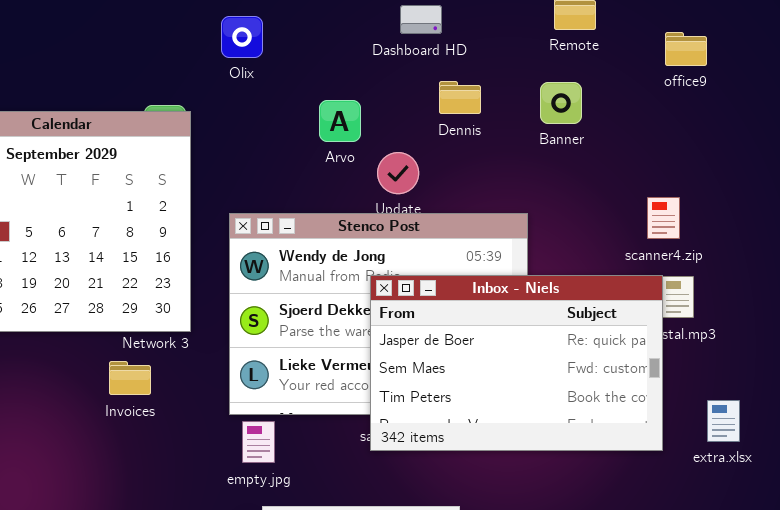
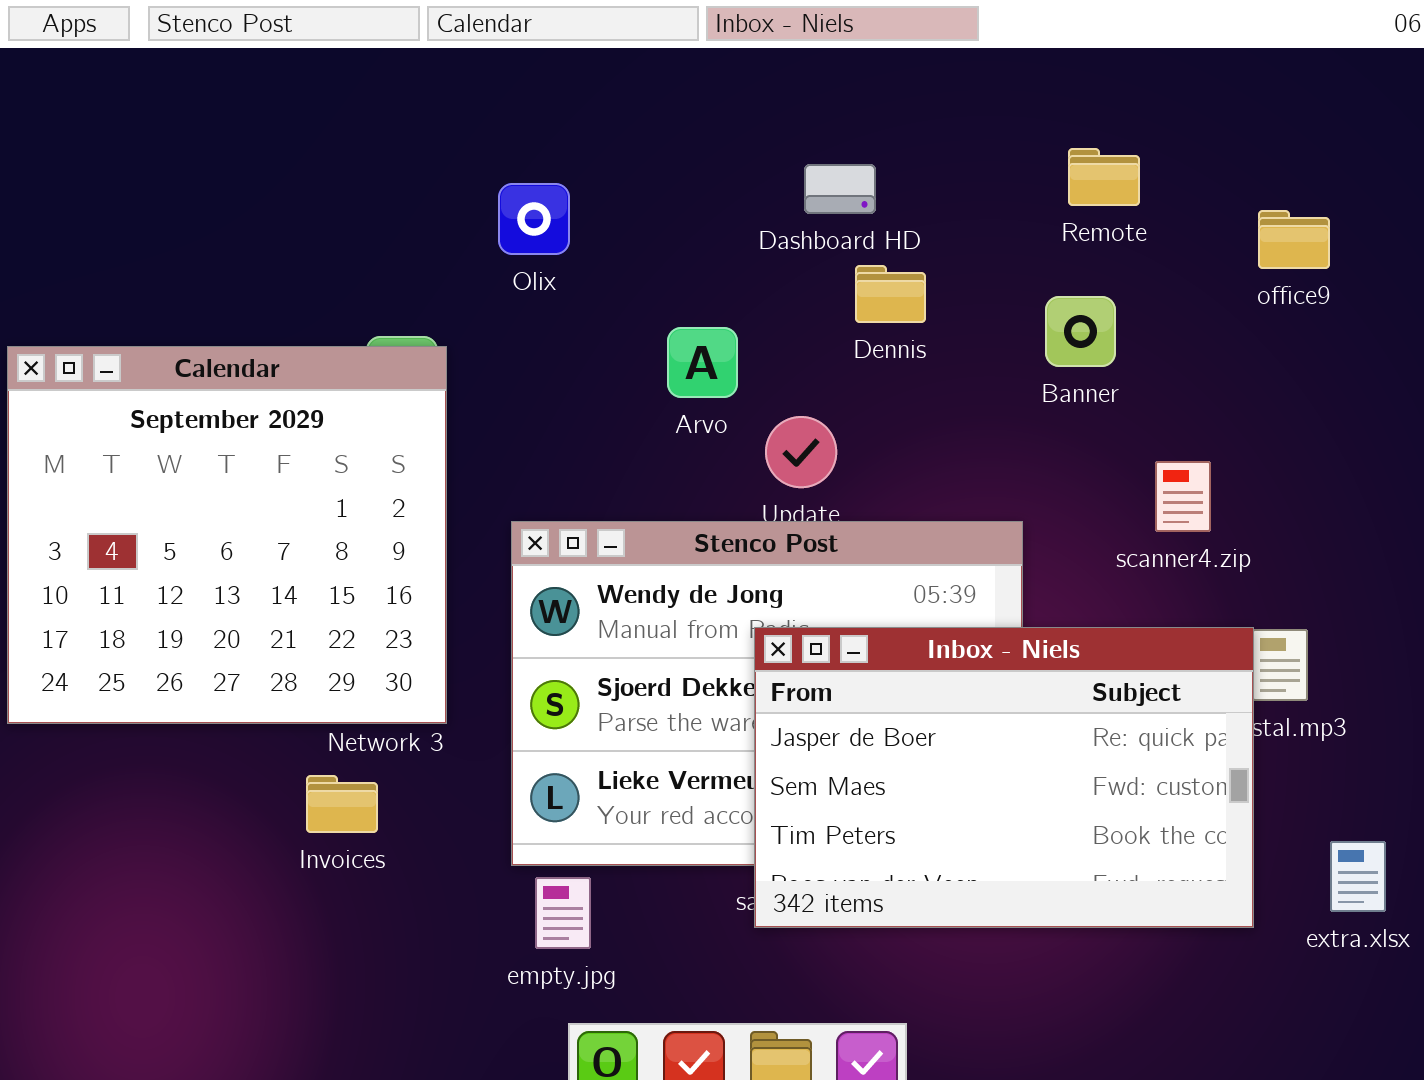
Dennis: [439,81,481,114] -> [855,265,926,323], moved
scanner4.zip: [647,197,680,239] -> [1155,461,1211,532], moved

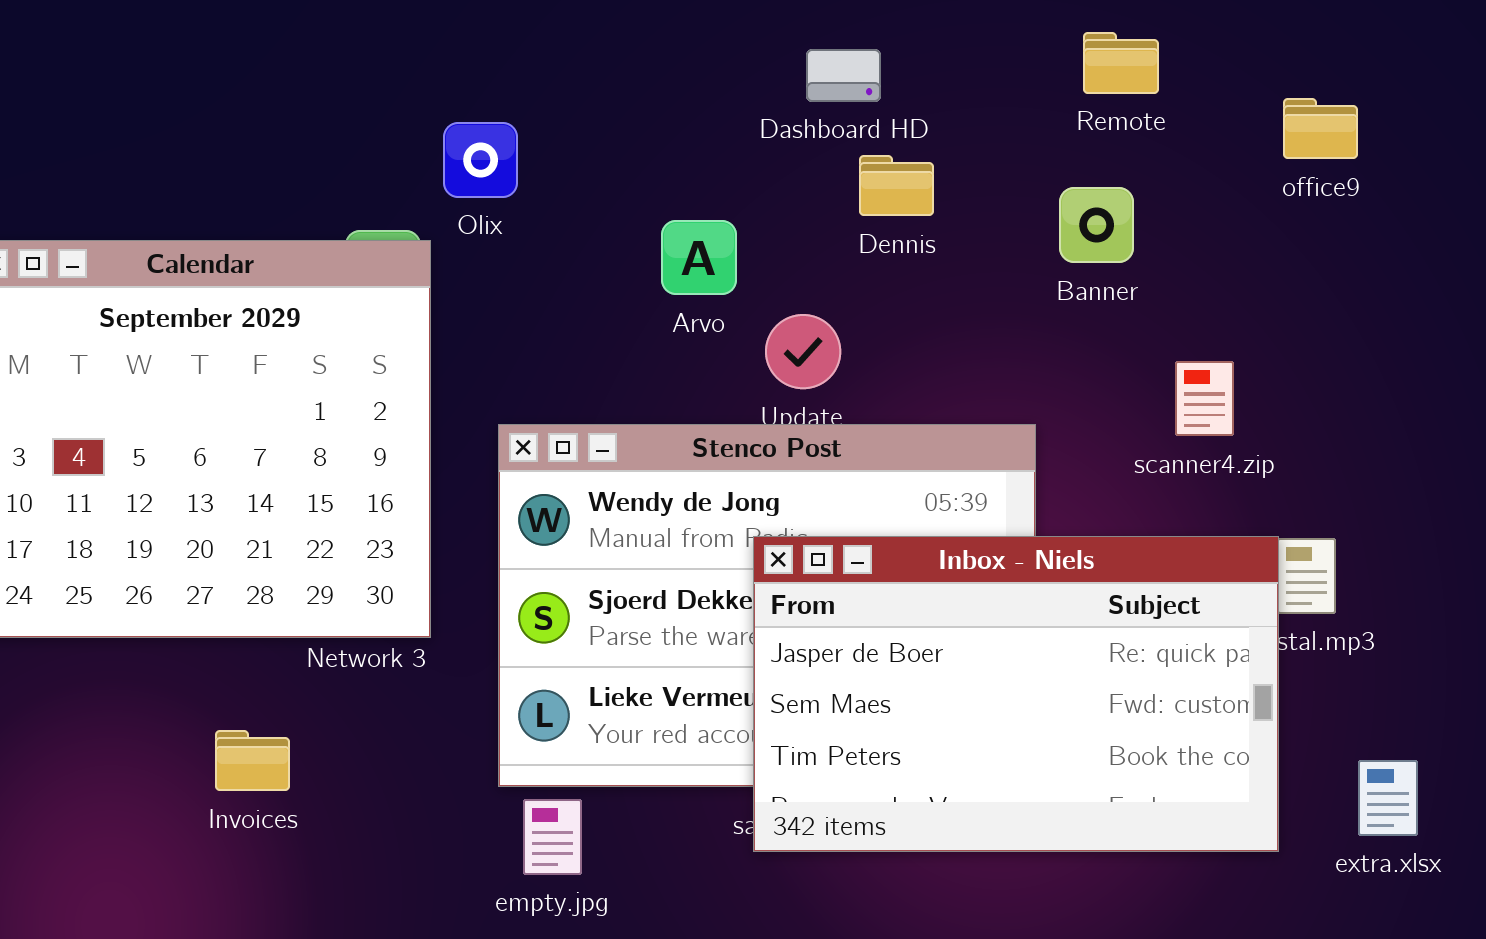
Olix: [498,183,570,255] -> [443,122,518,198], moved
Invoices: [306,775,378,833] -> [215,730,290,791], moved

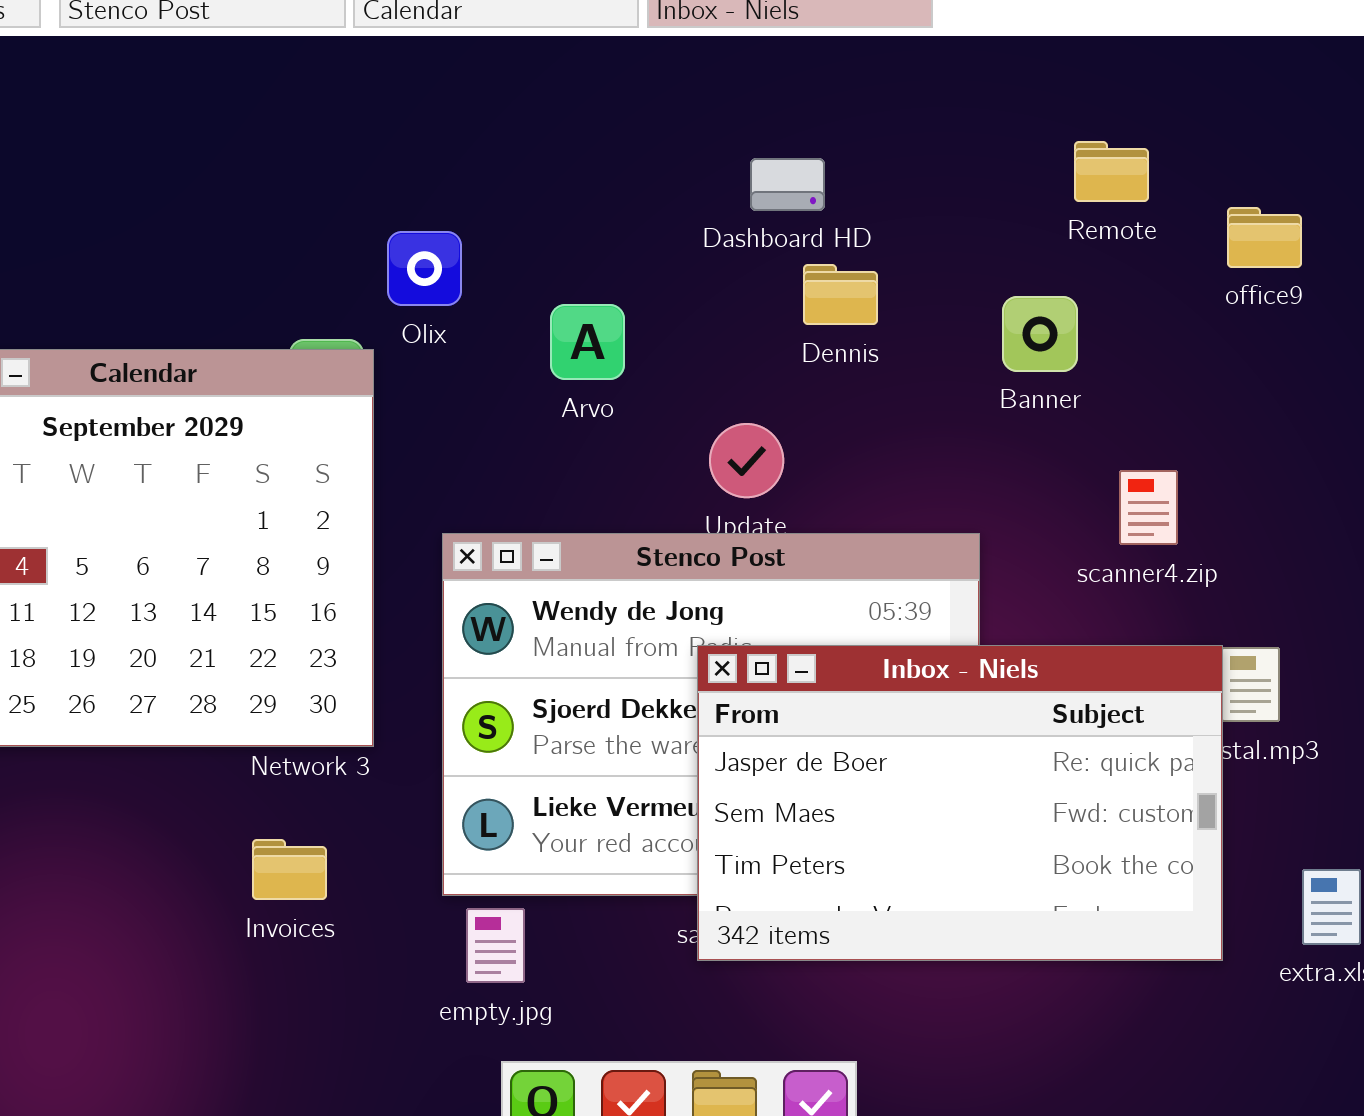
Remote: [1083,32,1159,94] -> [1074,141,1149,202], moved
Arvo: [661,220,737,295] -> [550,304,625,380], moved
Invoices: [215,730,290,791] -> [252,839,327,900], moved

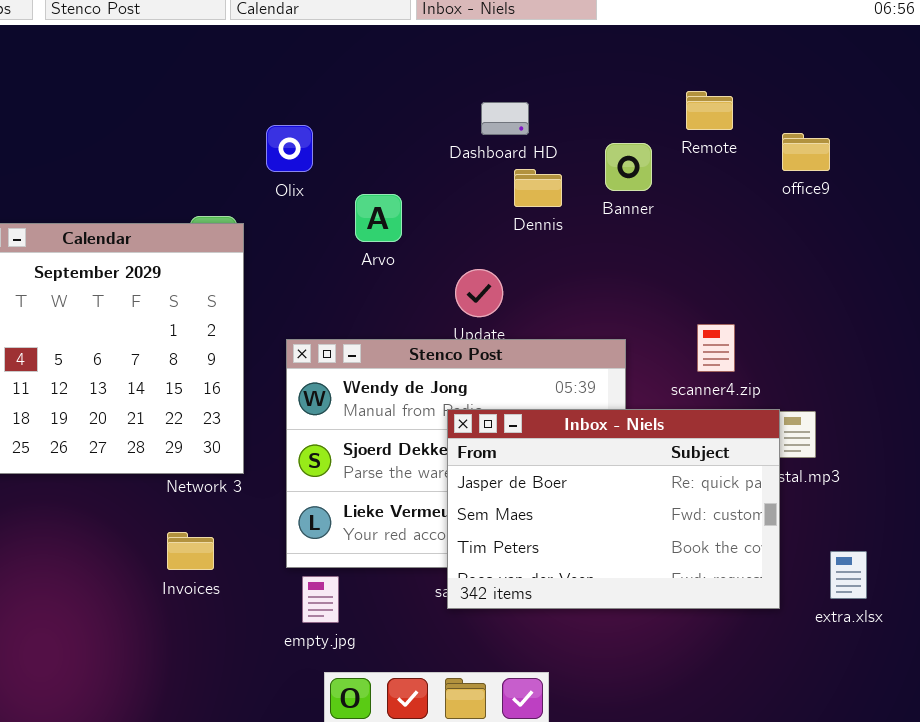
Olix: [387,231,462,306] -> [266,125,313,172], moved
Banner: [1002,296,1078,372] -> [605,143,652,191], moved
scanner4.zip: [1119,470,1178,545] -> [697,324,735,372], moved

